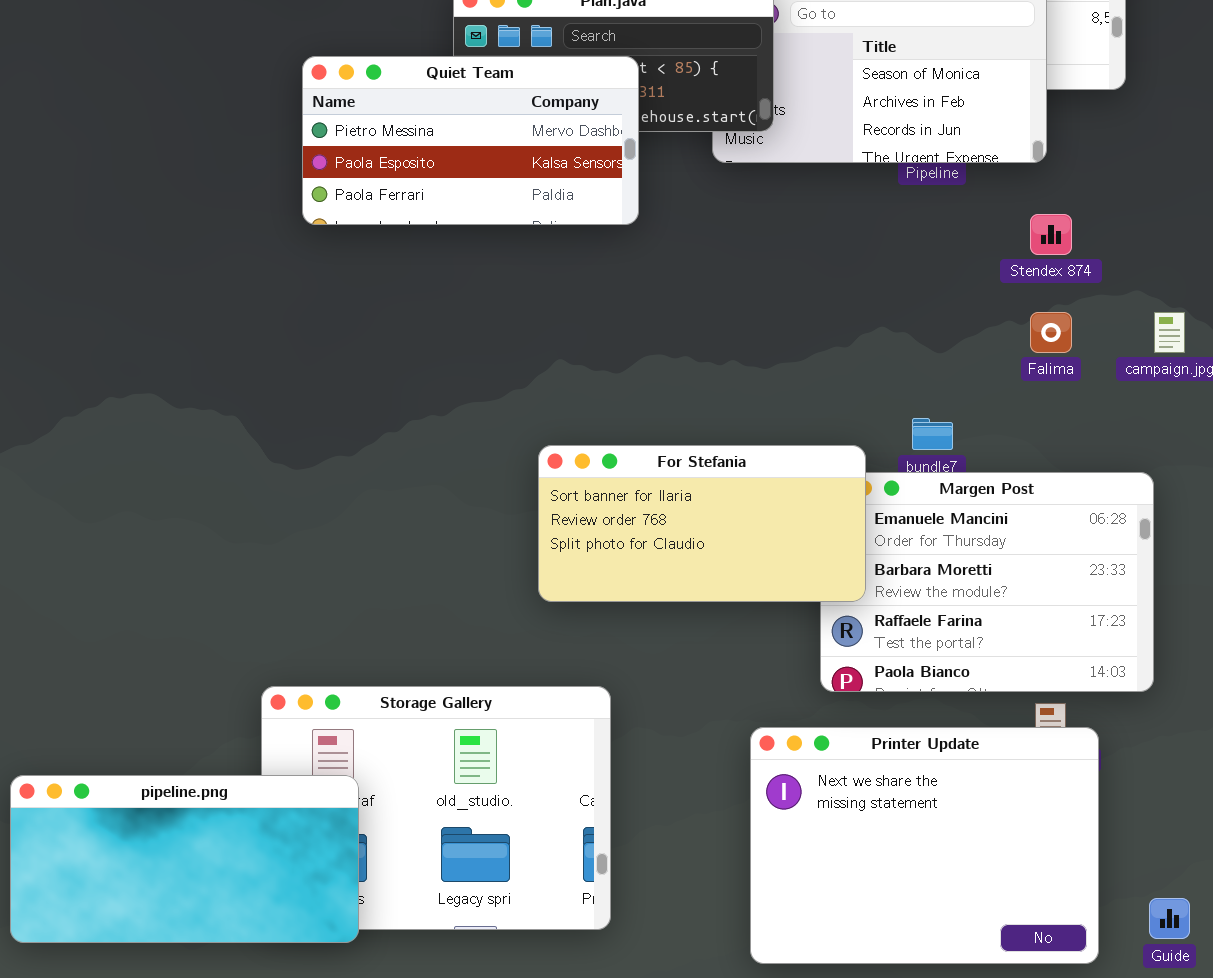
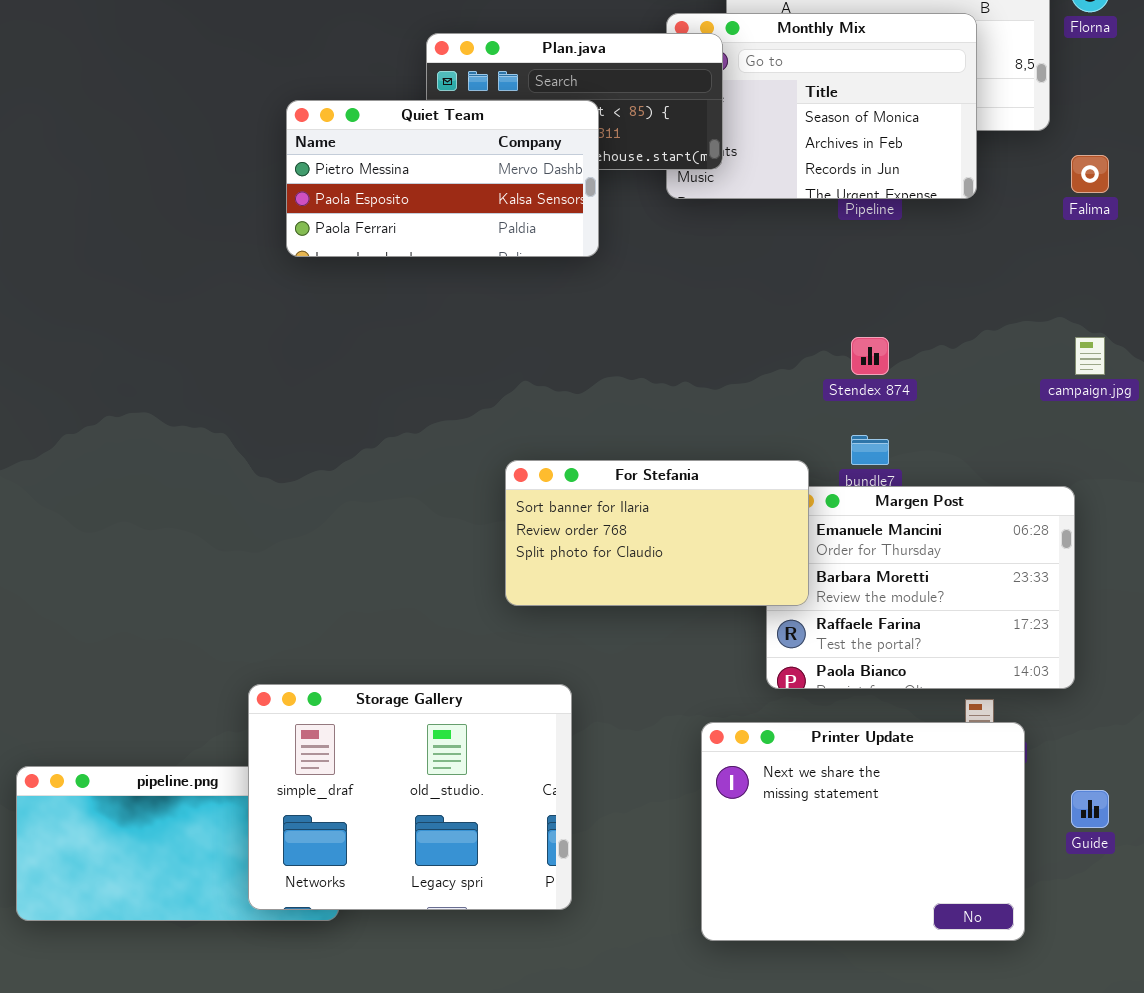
Stendex 874: [1030,214,1072,255] -> [851,337,889,375], moved
Falima: [1030,312,1072,353] -> [1071,155,1109,193], moved
Storage Gallery: [261,686,611,930] -> [248,684,572,910], raised
Guide: [1149,898,1190,939] -> [1071,790,1109,828], moved

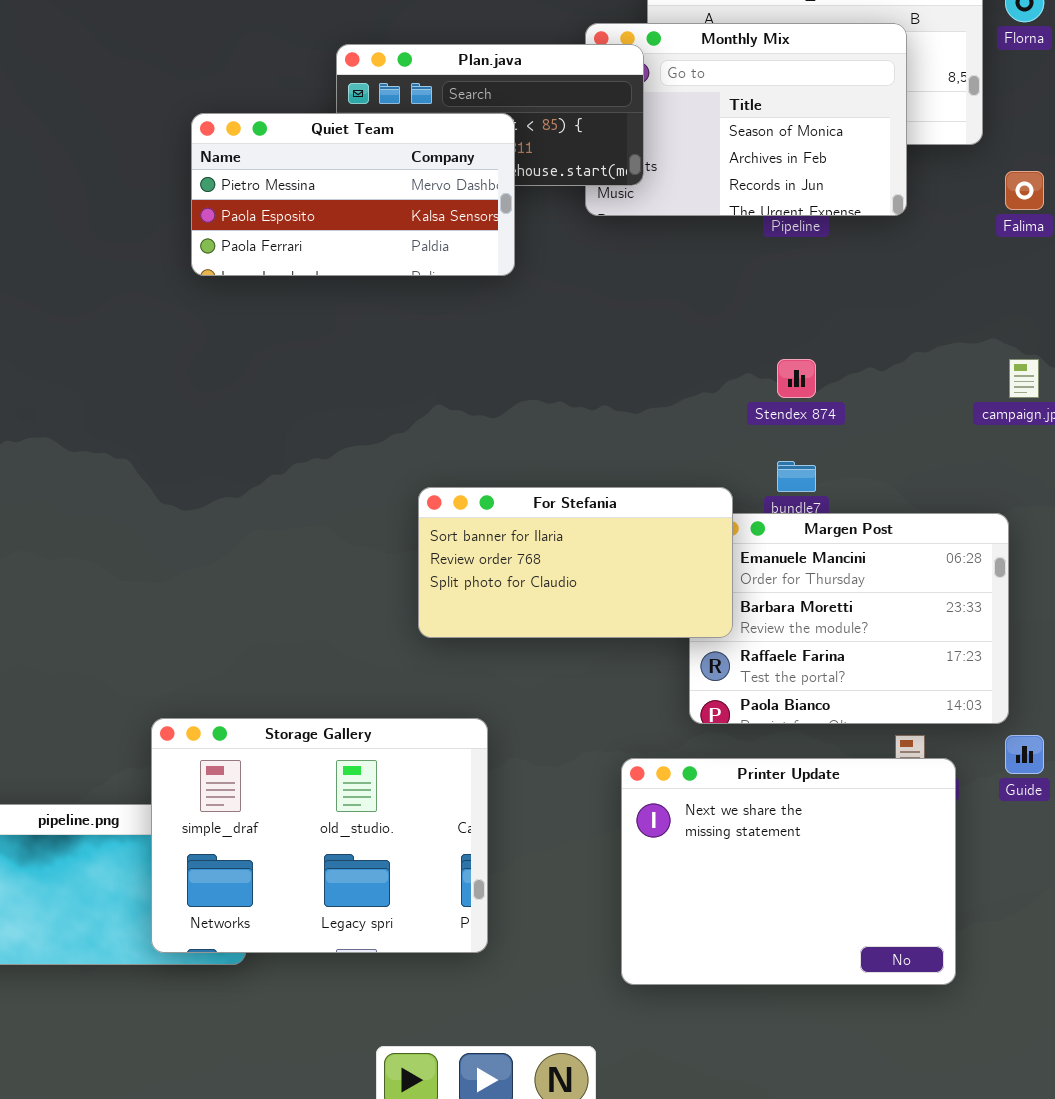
Guide: [1071,790,1109,828] -> [1005,735,1044,774], moved

